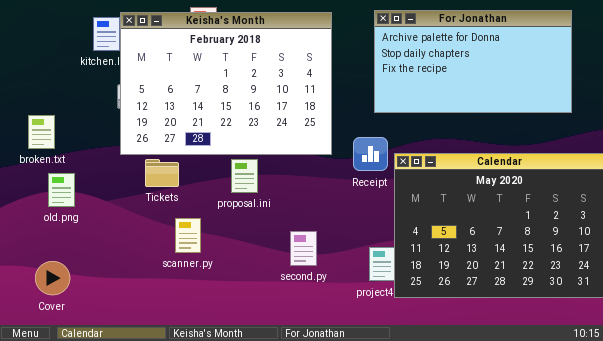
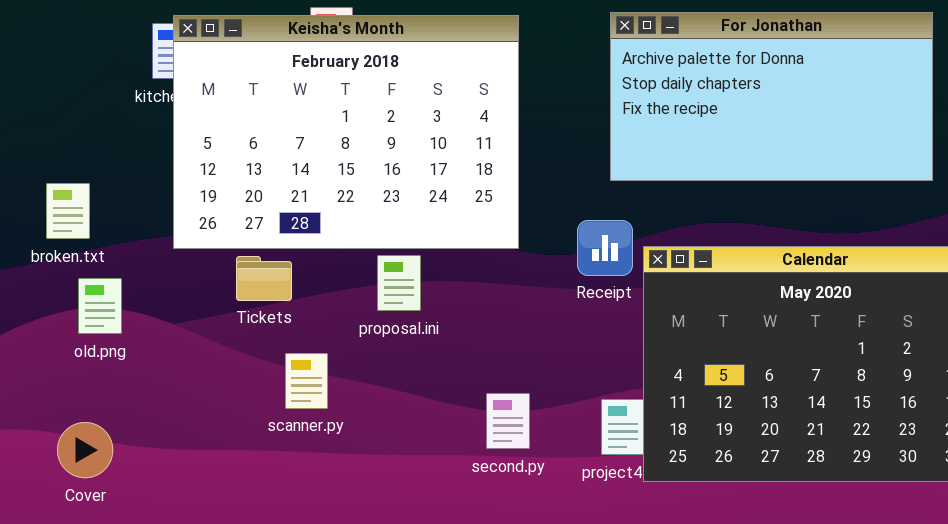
Keisha's Month: [120,12,332,155] -> [173,15,519,249], moved
second.py: [290,231,317,266] -> [486,393,530,449], moved

